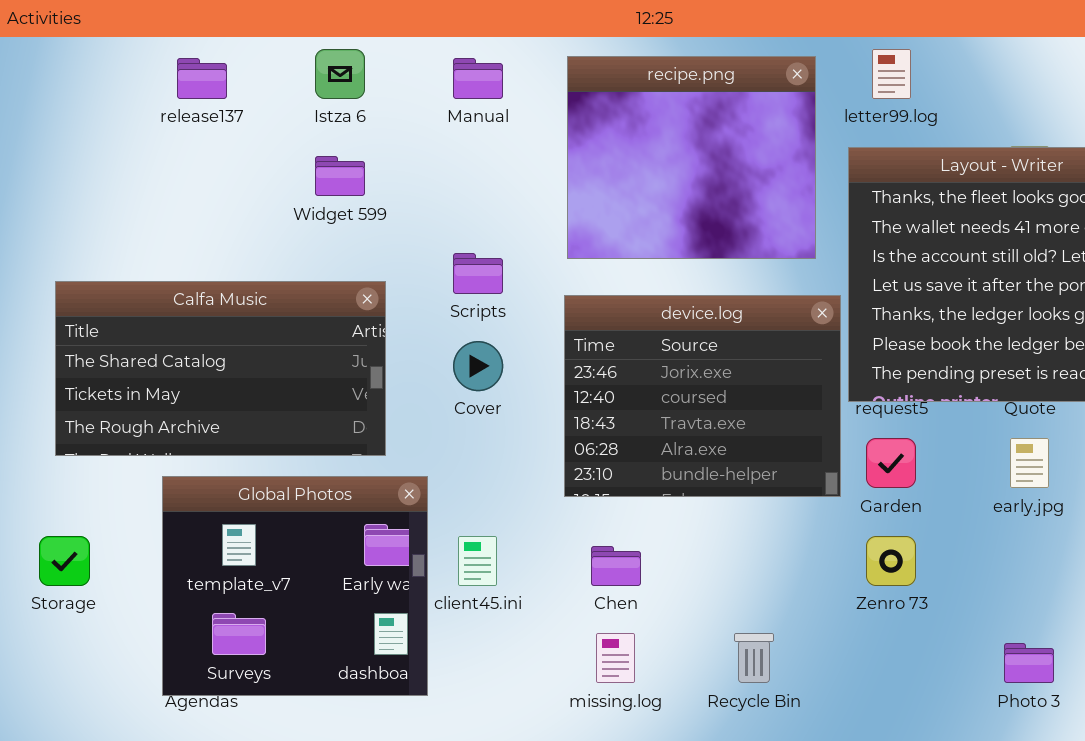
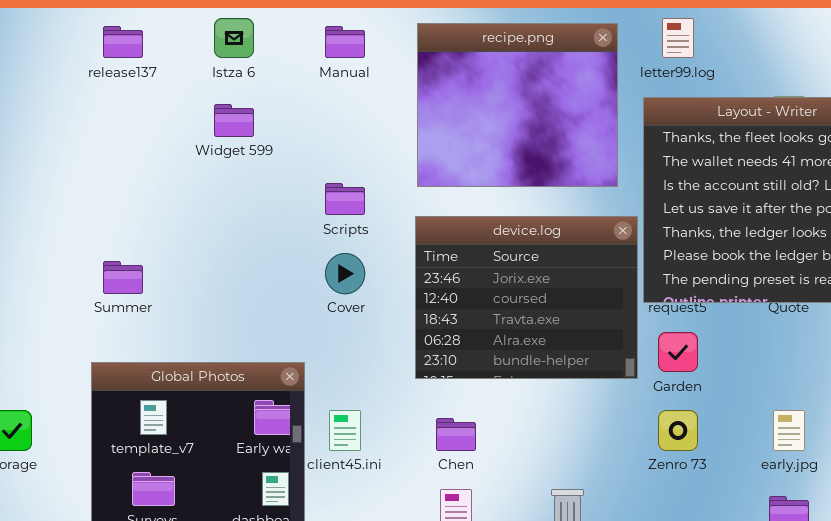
Calfa Music: [55,281,386,456] -> none, closed
early.jpg: [1010,438,1049,488] -> [773,410,805,451], moved

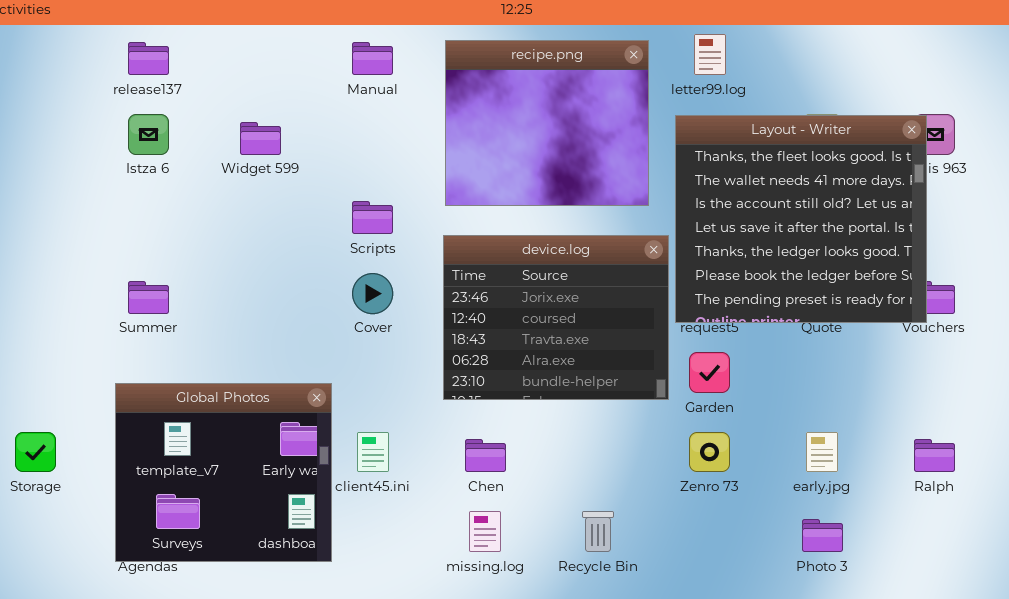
Istza 6: [214,18,254,58] -> [128,114,169,155], moved

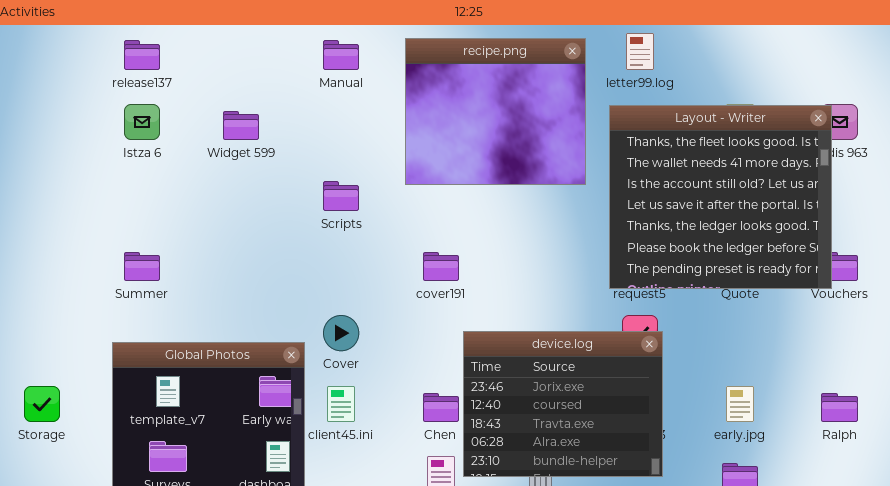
device.log: [443,235,669,400] -> [463,331,663,477], moved
Cover: [352,273,393,314] -> [323,315,359,351], moved

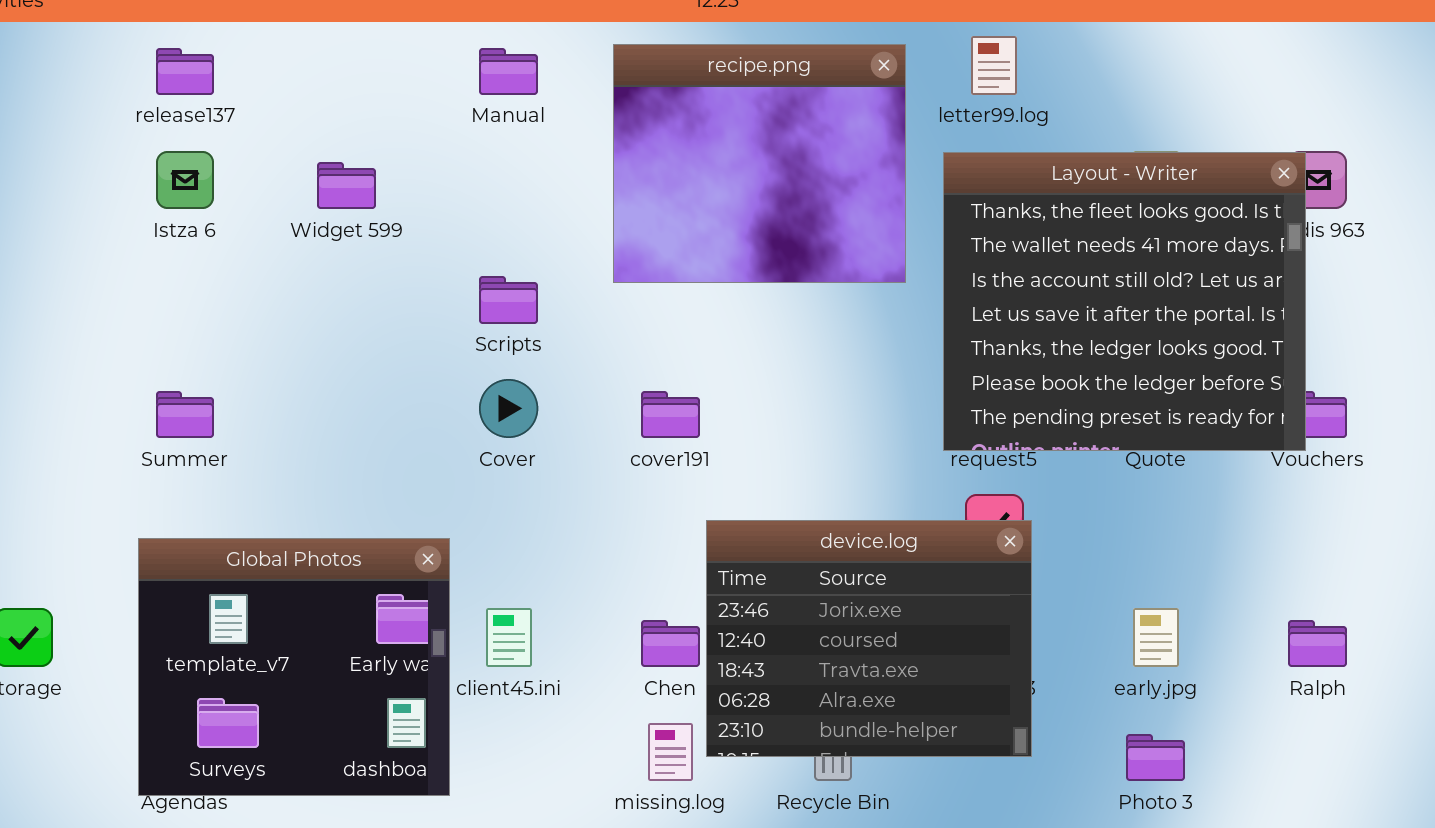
Cover: [323,315,359,351] -> [479,379,538,438], moved

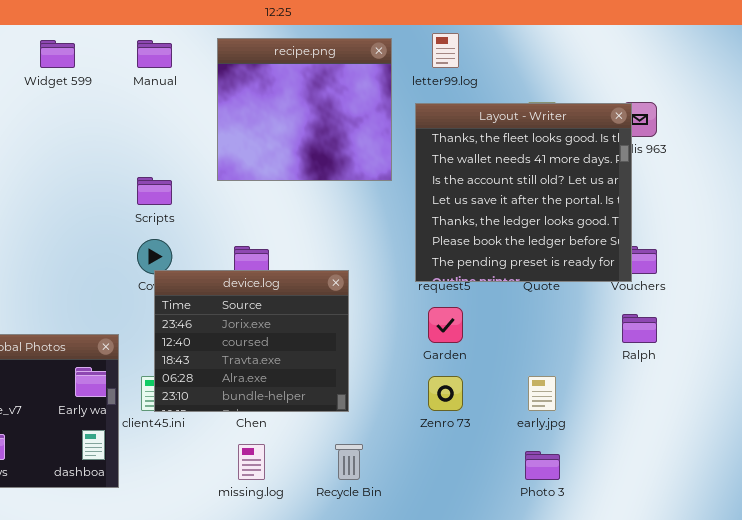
Widget 599: [317,162,376,209] -> [40,40,75,68], moved
device.log: [706,520,1032,757] -> [154,270,349,412], moved
Ralph: [1288,620,1347,667] -> [622,314,657,343], moved

